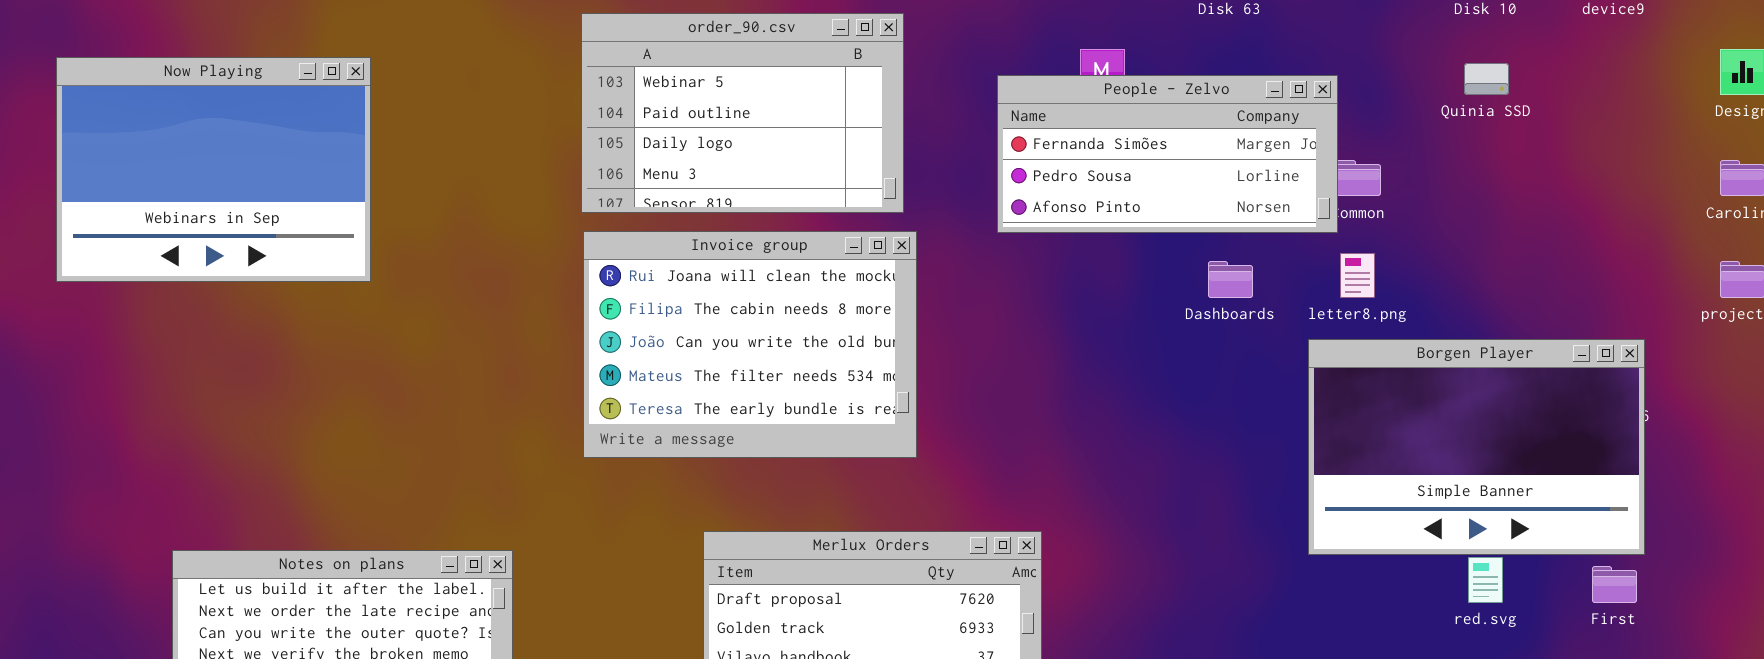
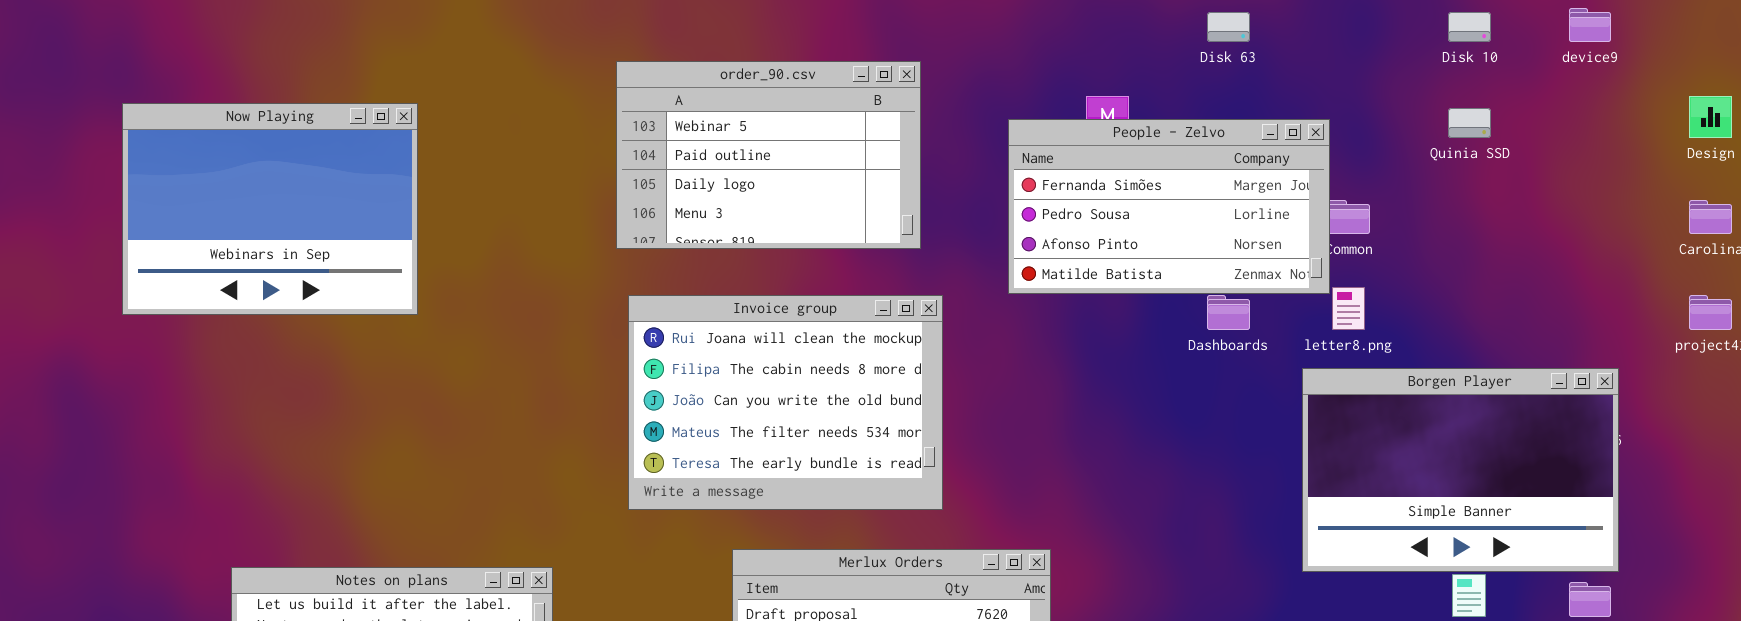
People - Zelvo: [997,75,1338,233] -> [1008,119,1330,294], resized
Invoice group: [583,231,917,458] -> [628,295,943,510], moved

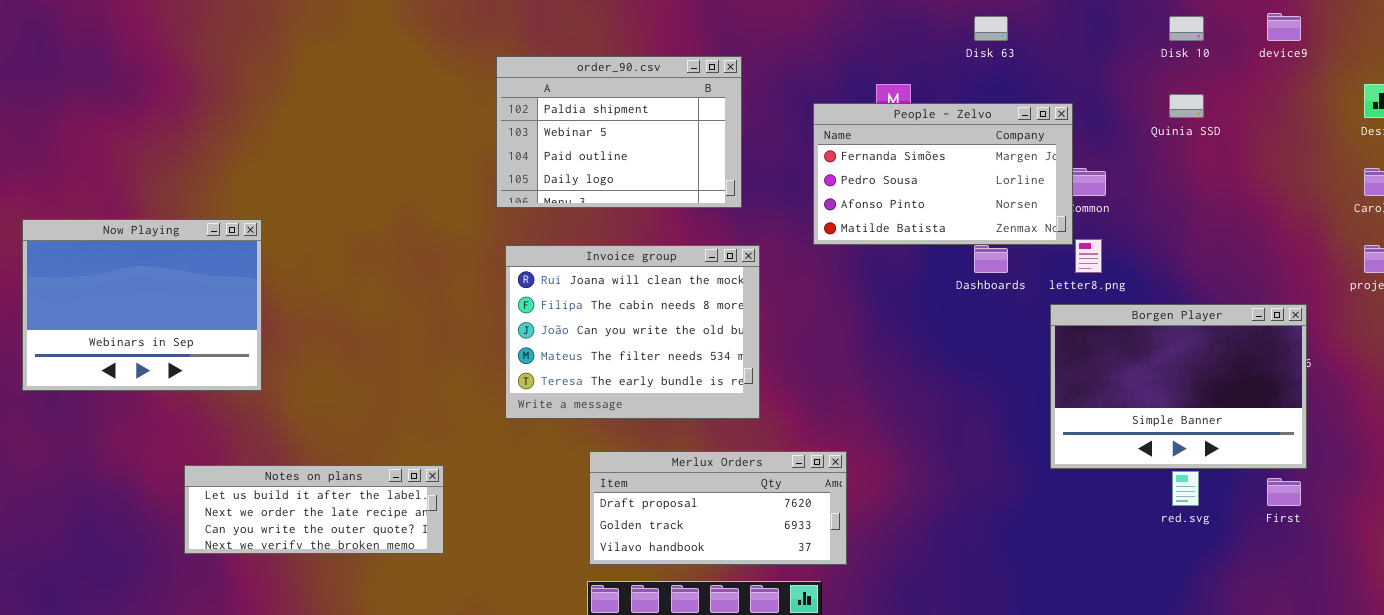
order_90.csv: [616,61,921,249] -> [496,56,742,208], scrolled up 1 row
Now Playing: [122,103,418,315] -> [22,219,262,391], moved

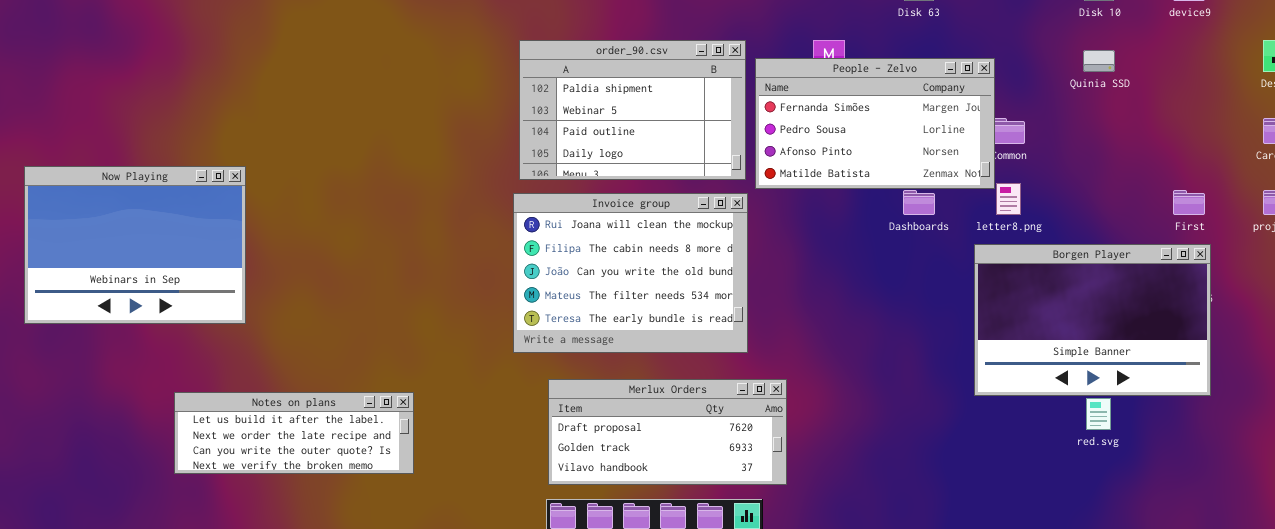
order_90.csv: [496,56,742,208] -> [519,40,746,180], moved
Invoice group: [505,245,760,419] -> [513,193,748,353], moved
First: [1267,478,1301,506] -> [1173,190,1205,215], moved

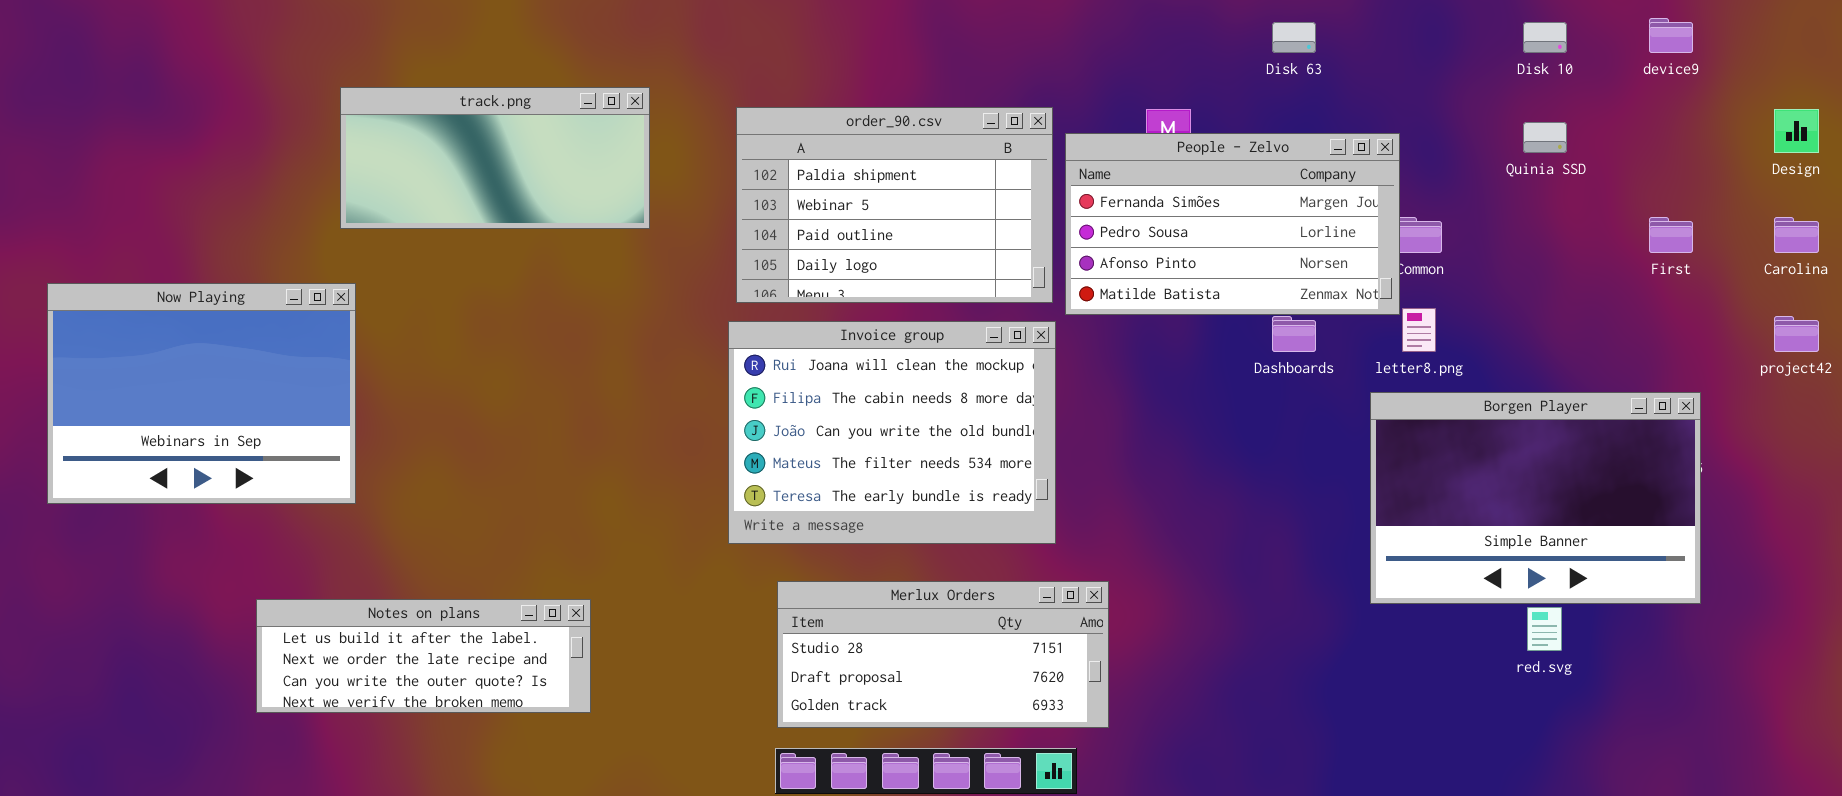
track.png: none -> [340,87,650,229], opened
First: [1173,190,1205,215] -> [1649,217,1693,253], moved
Merlux Orders: [548,379,787,485] -> [777,581,1109,728], scrolled up 1 row

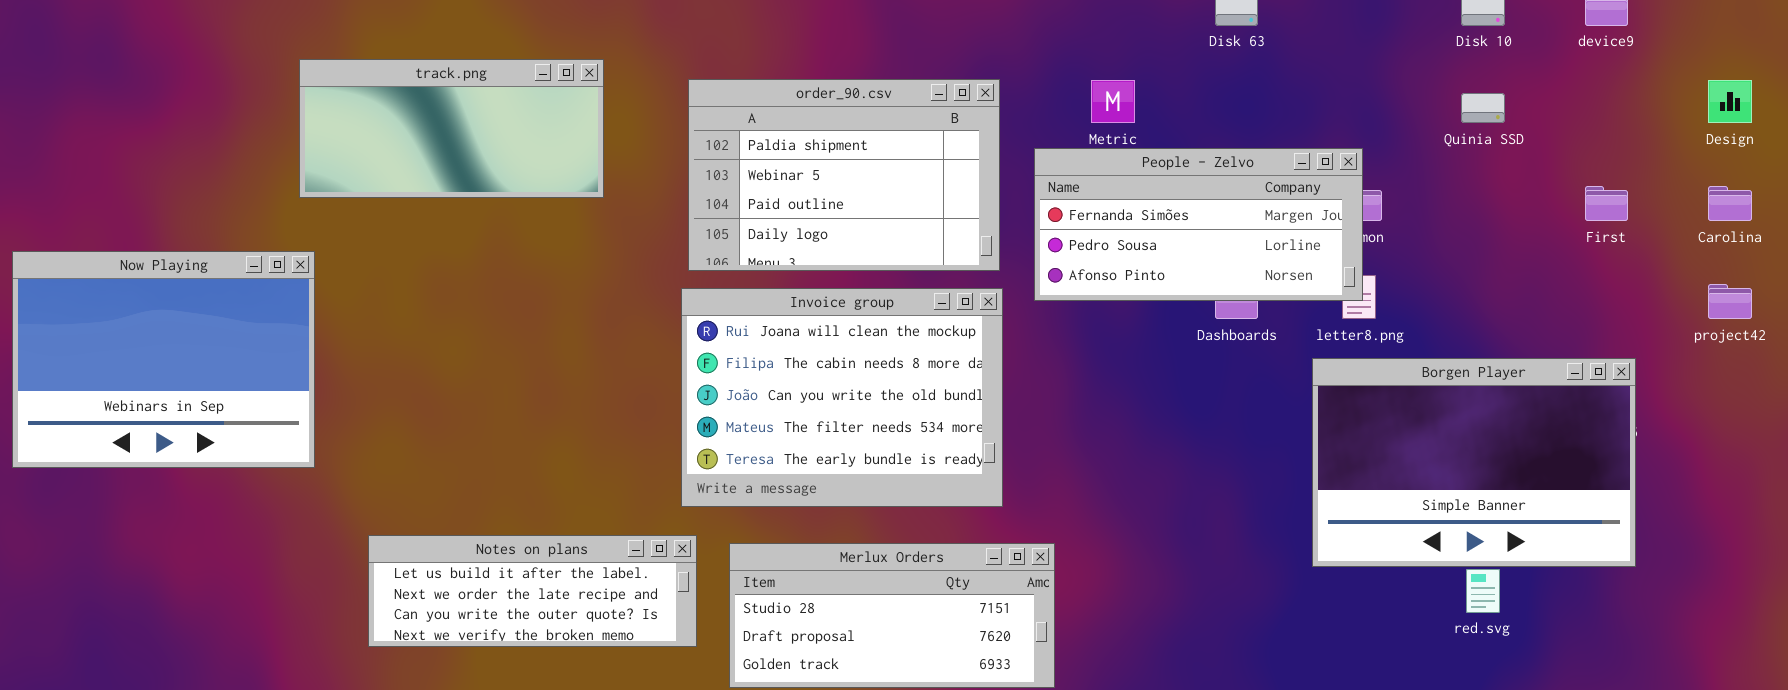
People - Zelvo: [1065,133,1400,315] -> [1034,148,1363,301], moved, resized
Notes on plans: [256,599,591,713] -> [368,535,697,647], moved

